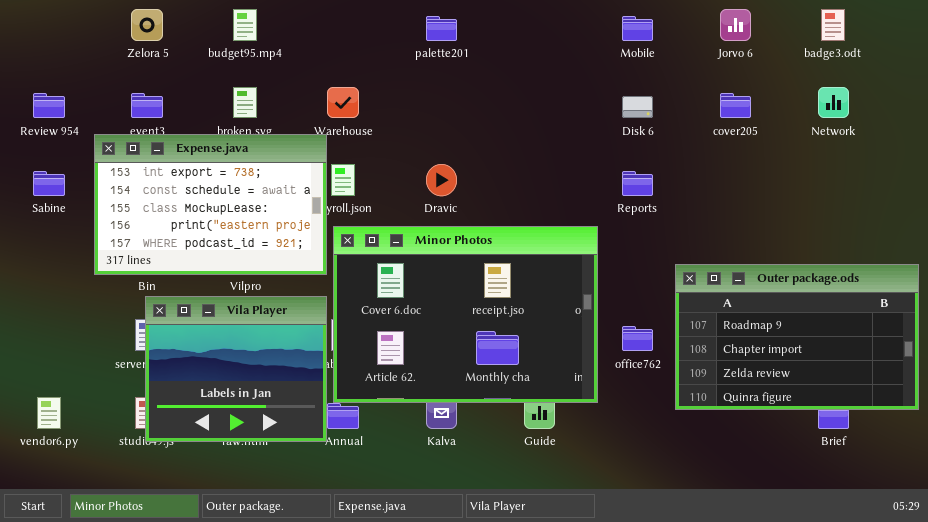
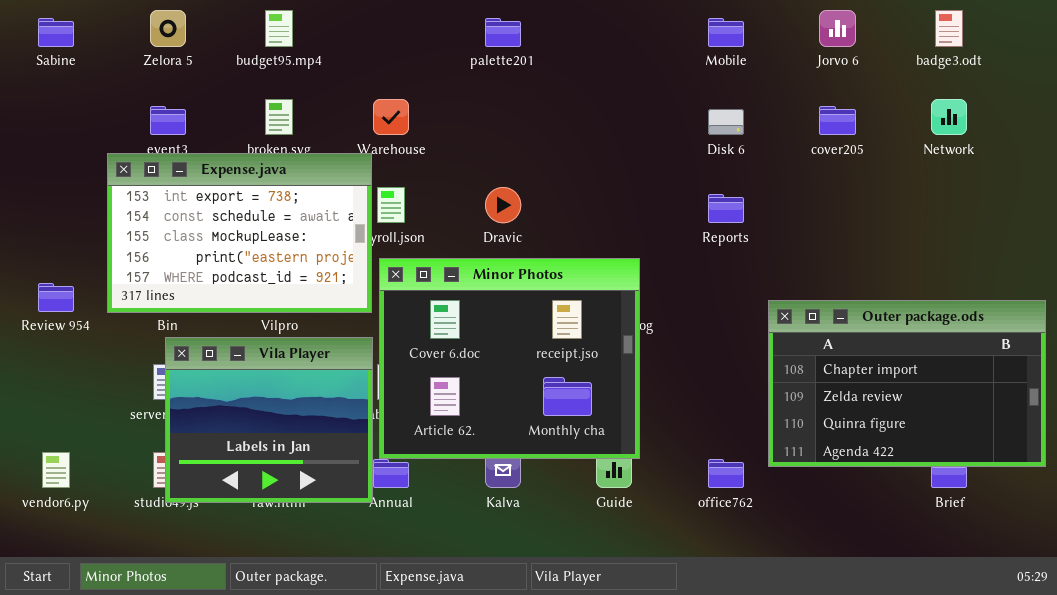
Review 954: [33,93,65,118] -> [38,283,74,312], moved
Sabine: [33,171,65,196] -> [38,18,74,47], moved
Minor Photos: [333,226,598,403] -> [379,258,640,459], resized
Outer package.ods: [675,264,919,410] -> [768,300,1046,467], scrolled down 1 row
office762: [622,326,653,351] -> [708,459,744,488], moved

